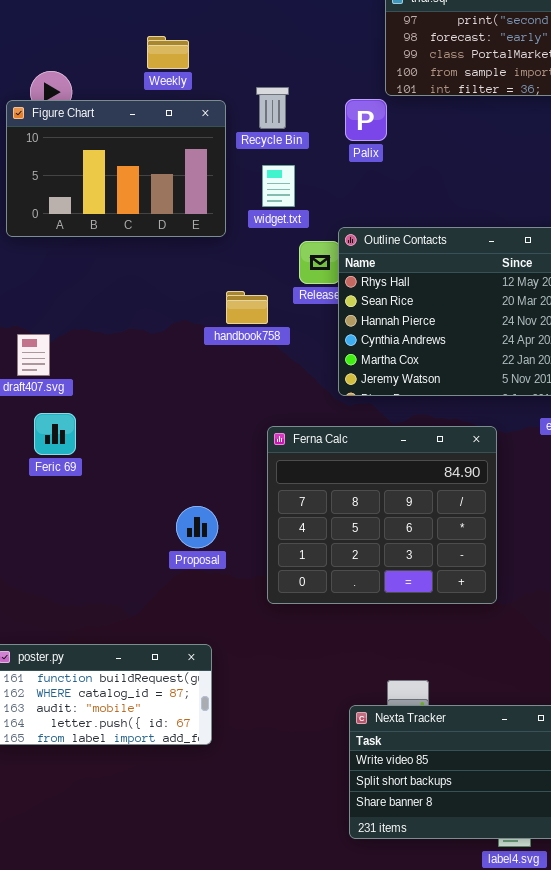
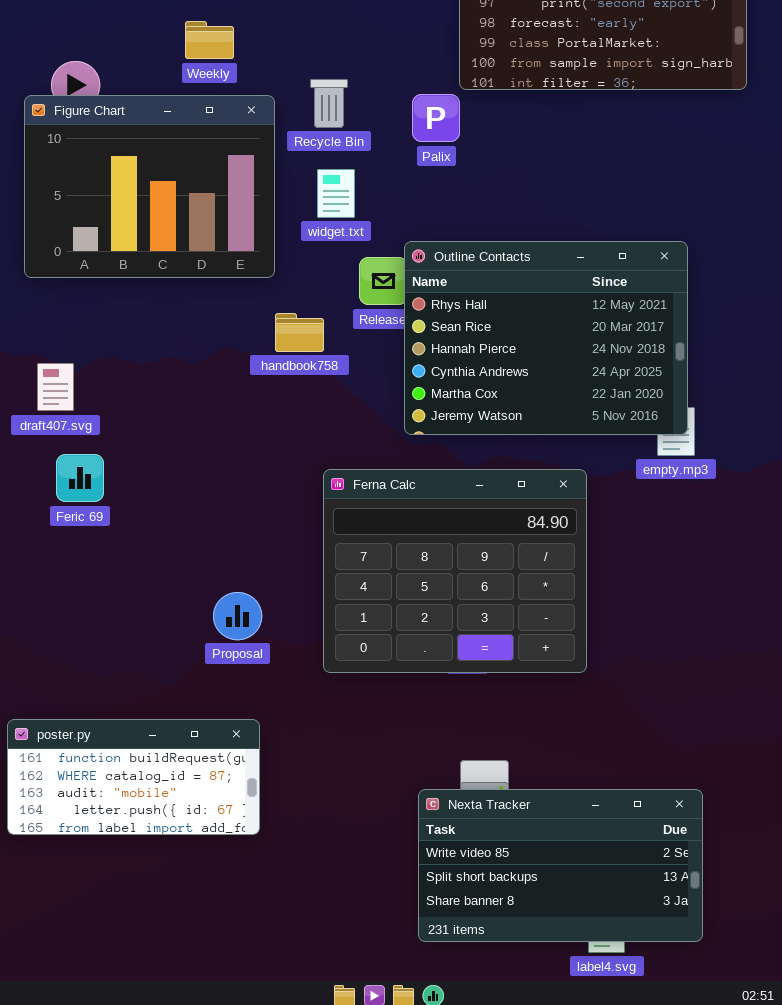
Figure Chart: [6,100,226,237] -> [24,95,275,278], resized
Proposal: [176,506,218,548] -> [213,592,262,640], moved

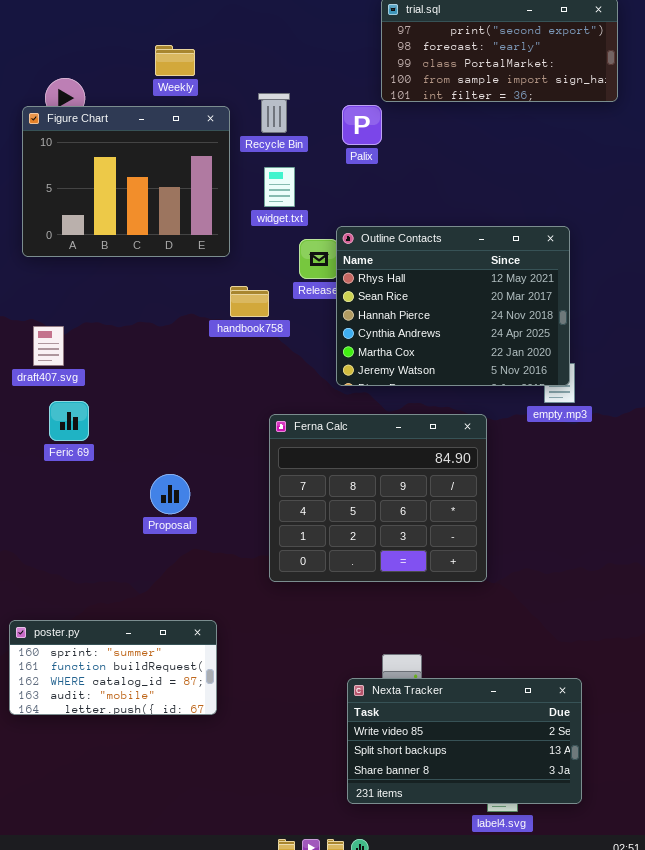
Proposal: [213,592,262,640] -> [150,474,190,514], moved
poster.py: [7,719,260,835] -> [9,620,217,715], scrolled up 1 row

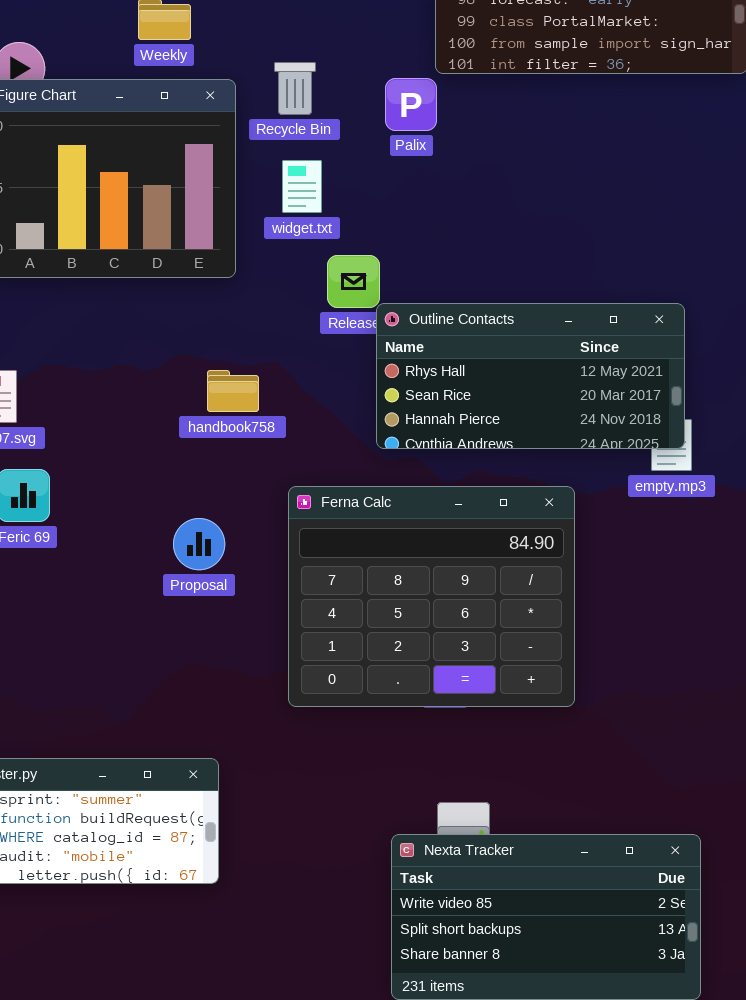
Outline Contacts: [336,226,570,386] -> [376,303,685,449], resized
handbook758: [230,286,269,317] -> [207,370,259,412], moved
Proposal: [150,474,190,514] -> [173,518,225,570], moved

